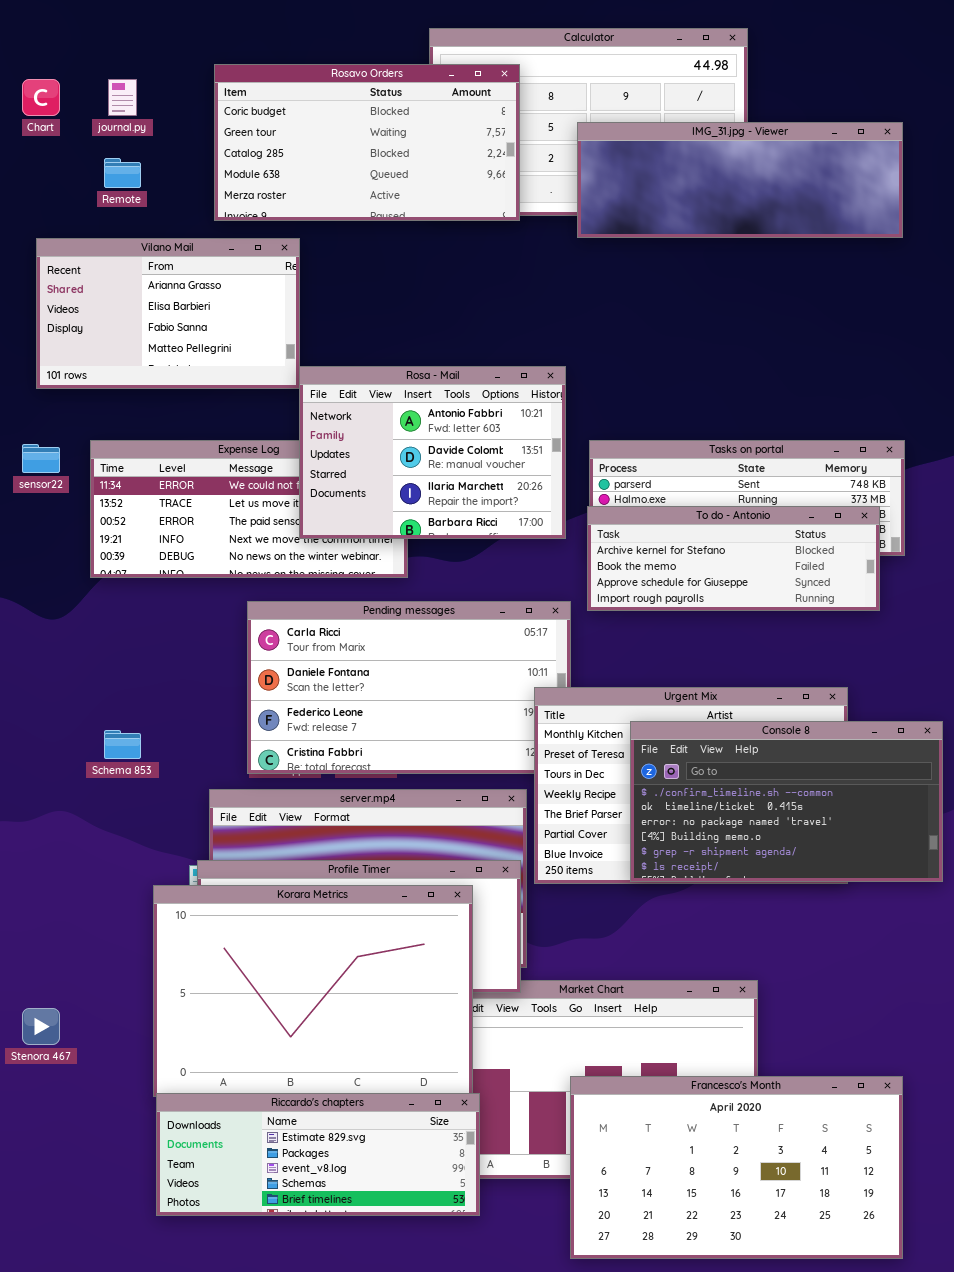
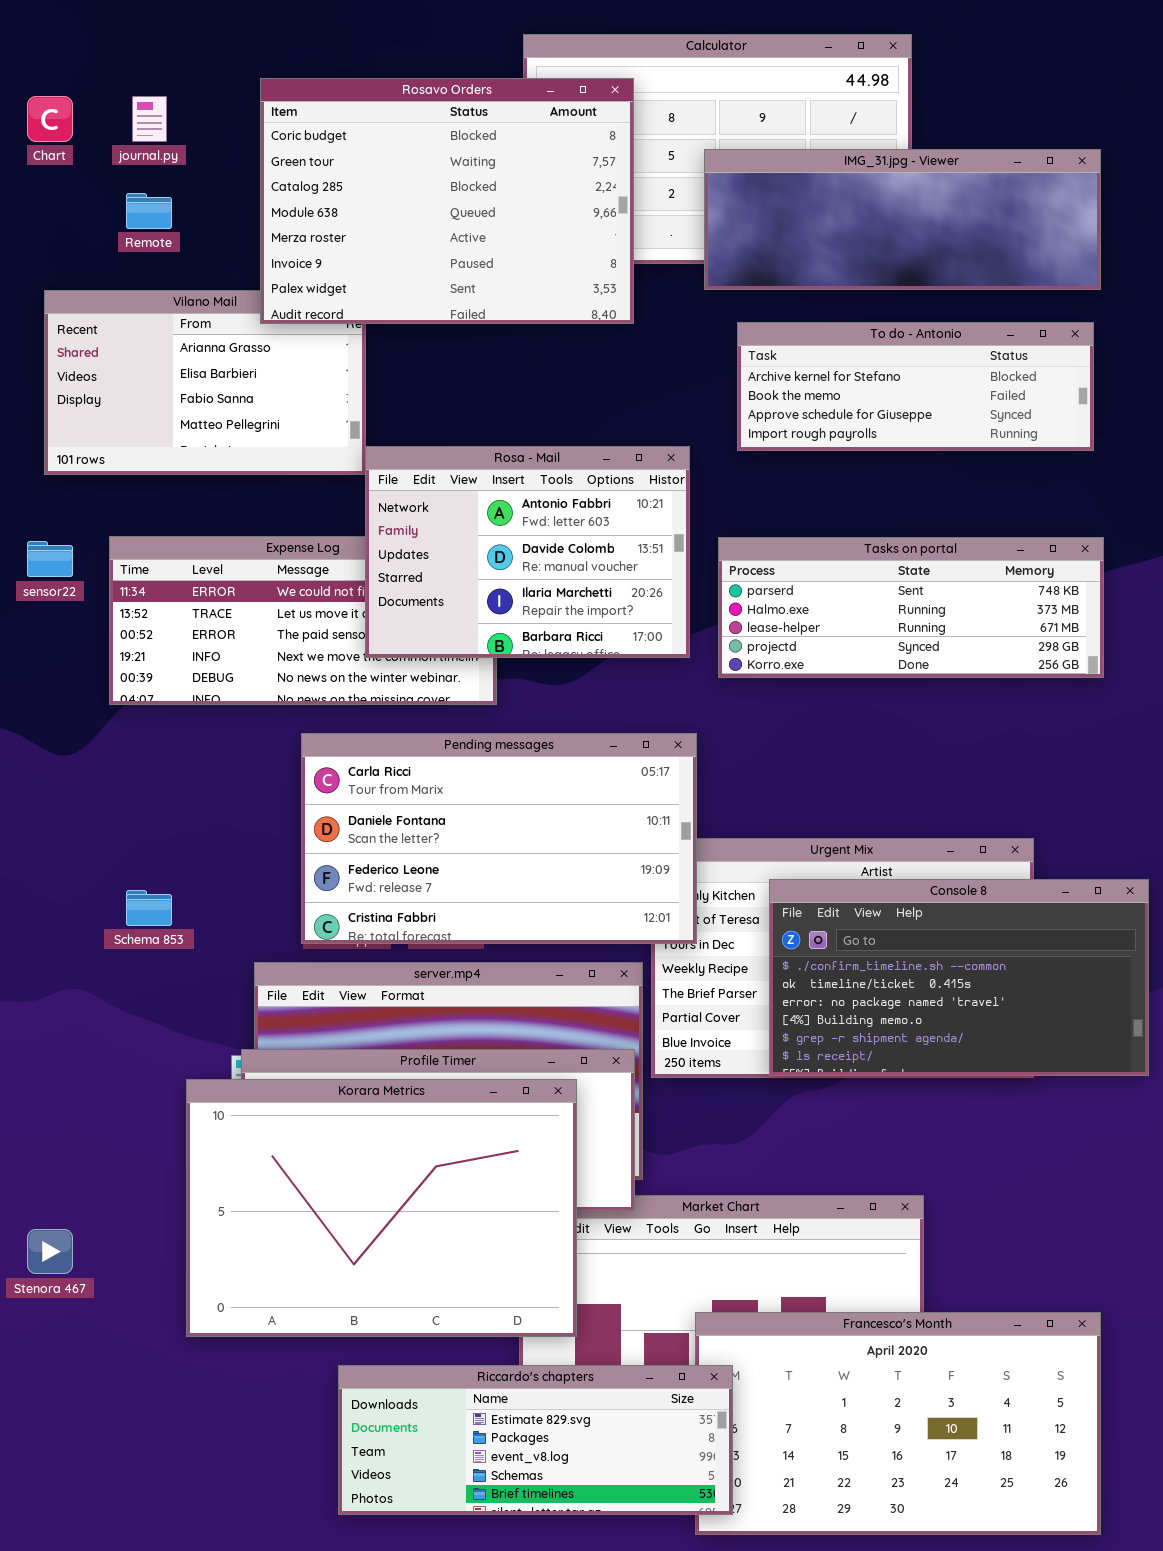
Rosavo Orders: [214,64,520,221] -> [260,78,634,324], resized
To do - Antonio: [587,506,880,611] -> [737,322,1094,451], moved
Pending messages: [247,601,571,774] -> [301,733,697,944], raised
Riccardo's chapters: [156,1093,480,1216] -> [338,1365,733,1515], moved

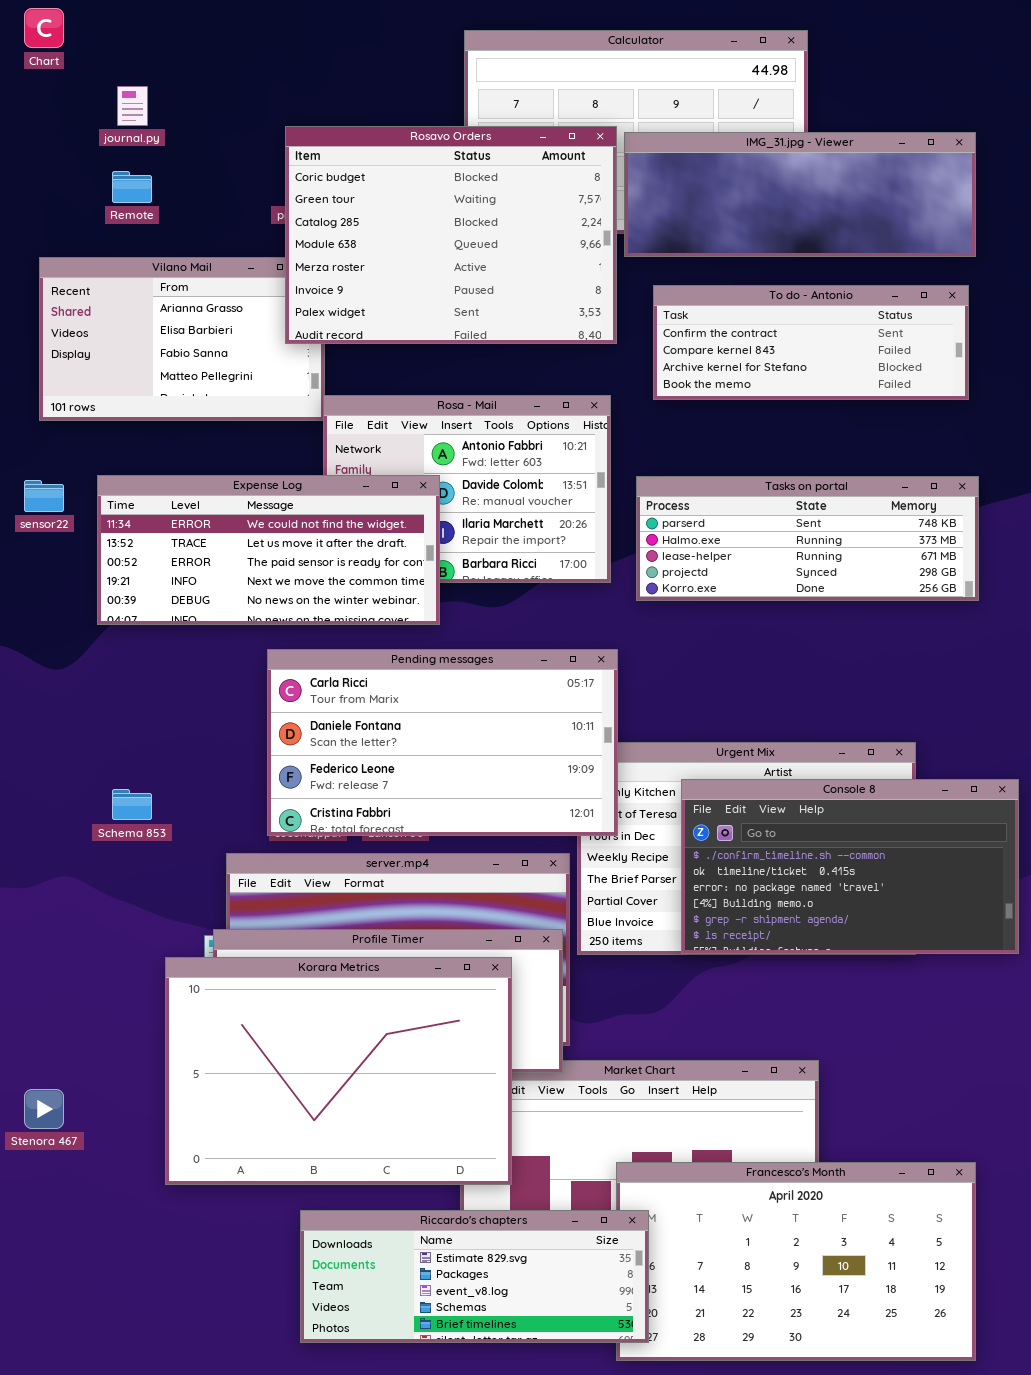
Rosavo Orders: [260,78,634,324] -> [285,126,617,344], moved
Chart: [27,96,73,142] -> [24,8,64,48], moved
To do - Antonio: [737,322,1094,451] -> [653,285,969,400], scrolled up 2 rows
Expense Log: [109,536,497,705] -> [97,475,440,625], raised

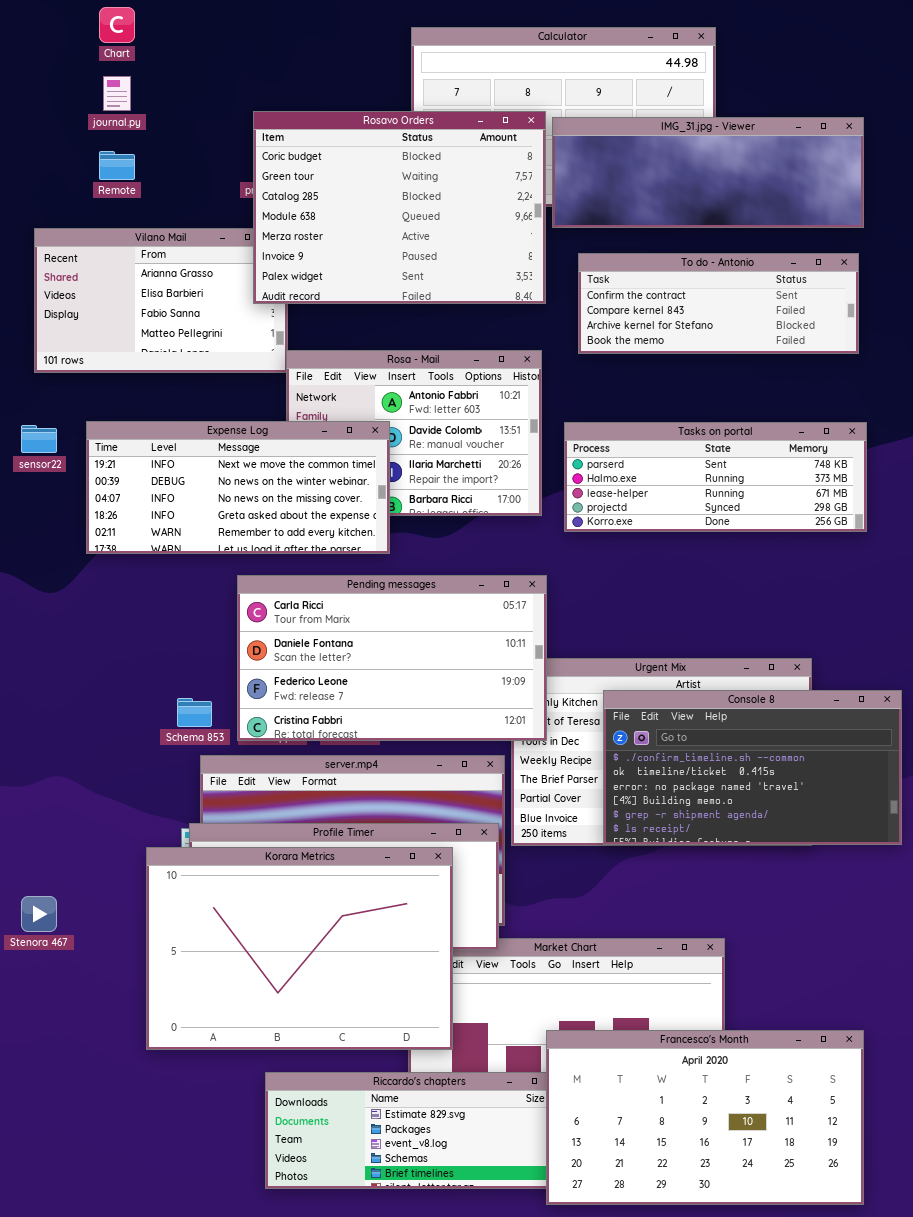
Chart: [24,8,64,48] -> [99,7,135,43], moved
Expense Log: [97,475,440,625] -> [86,421,390,554], scrolled down 3 rows
Schema 853: [112,789,152,820] -> [177,698,212,727], moved
Stenora 467: [24,1089,64,1129] -> [21,896,57,932], moved
Francesco's Month: [616,1162,976,1361] -> [546,1030,864,1205], raised

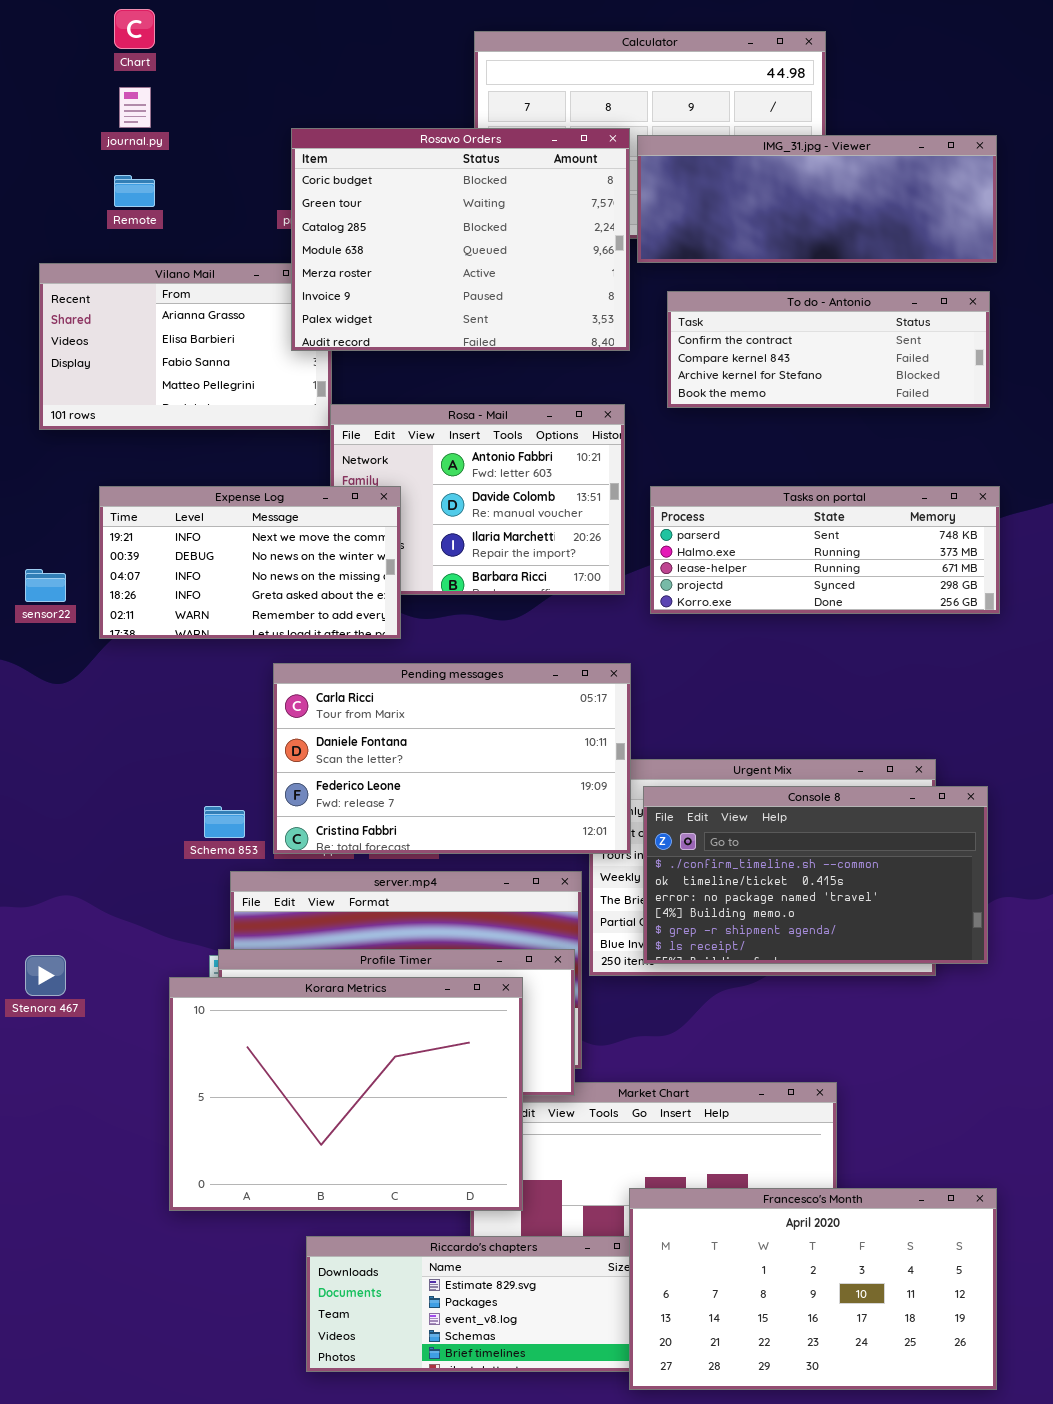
Expense Log: [86,421,390,554] -> [99,486,401,639], resized
sensor22: [21,425,57,453] -> [25,569,66,602], moved
Console 8: [603,690,902,845] -> [643,786,988,964], moved
Stenora 467: [21,896,57,932] -> [25,955,66,996], moved

